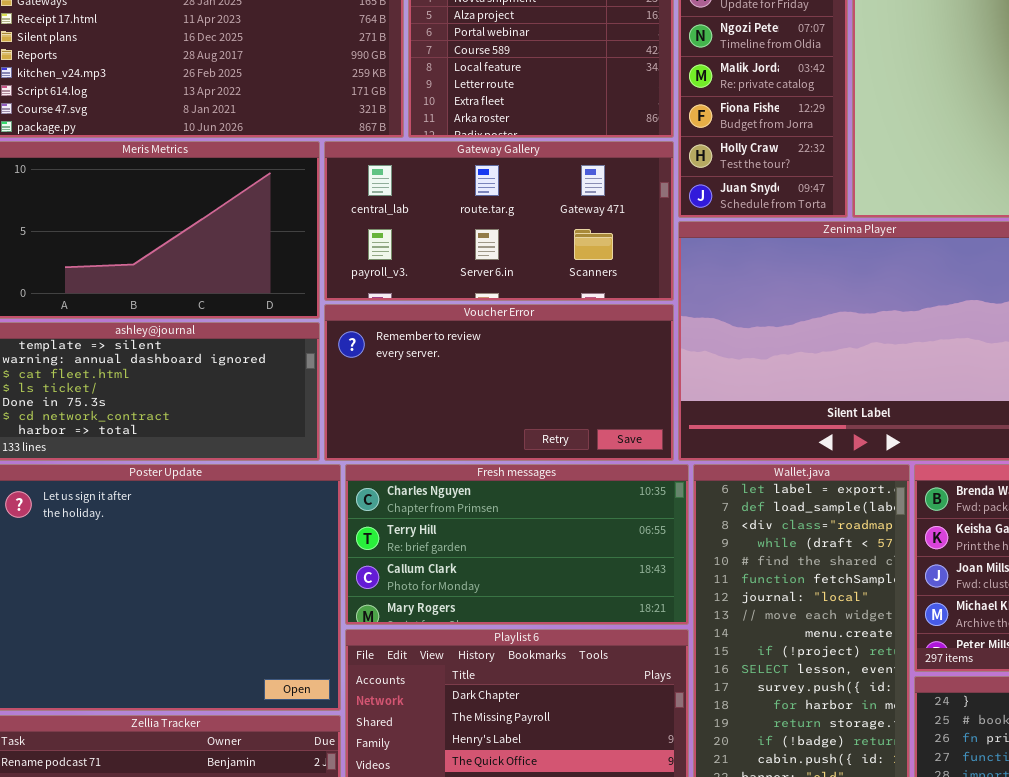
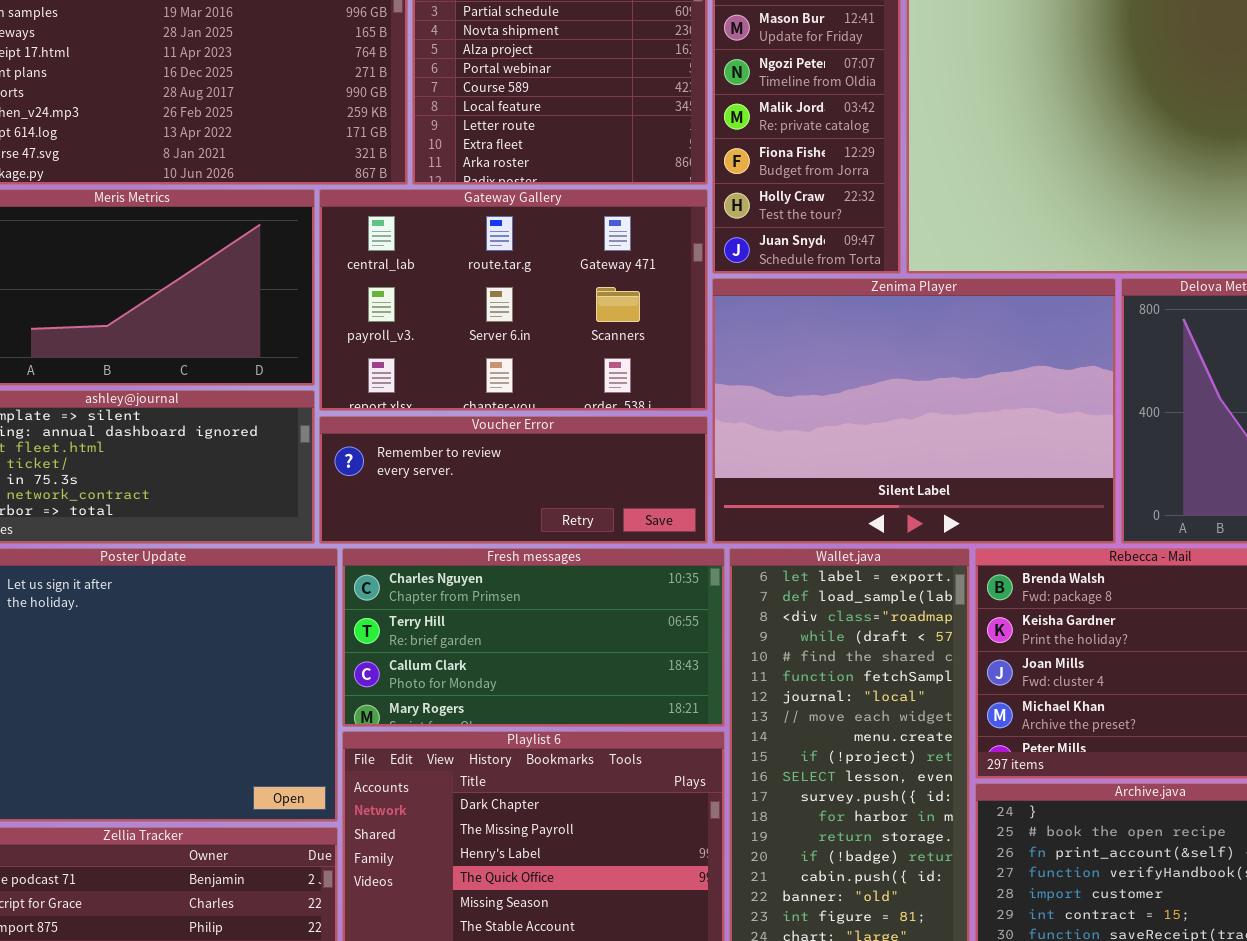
Gateway Gallery: [324,141,674,301] -> [319,189,708,411], resized
Voucher Error: [324,304,674,461] -> [319,416,708,544], resized

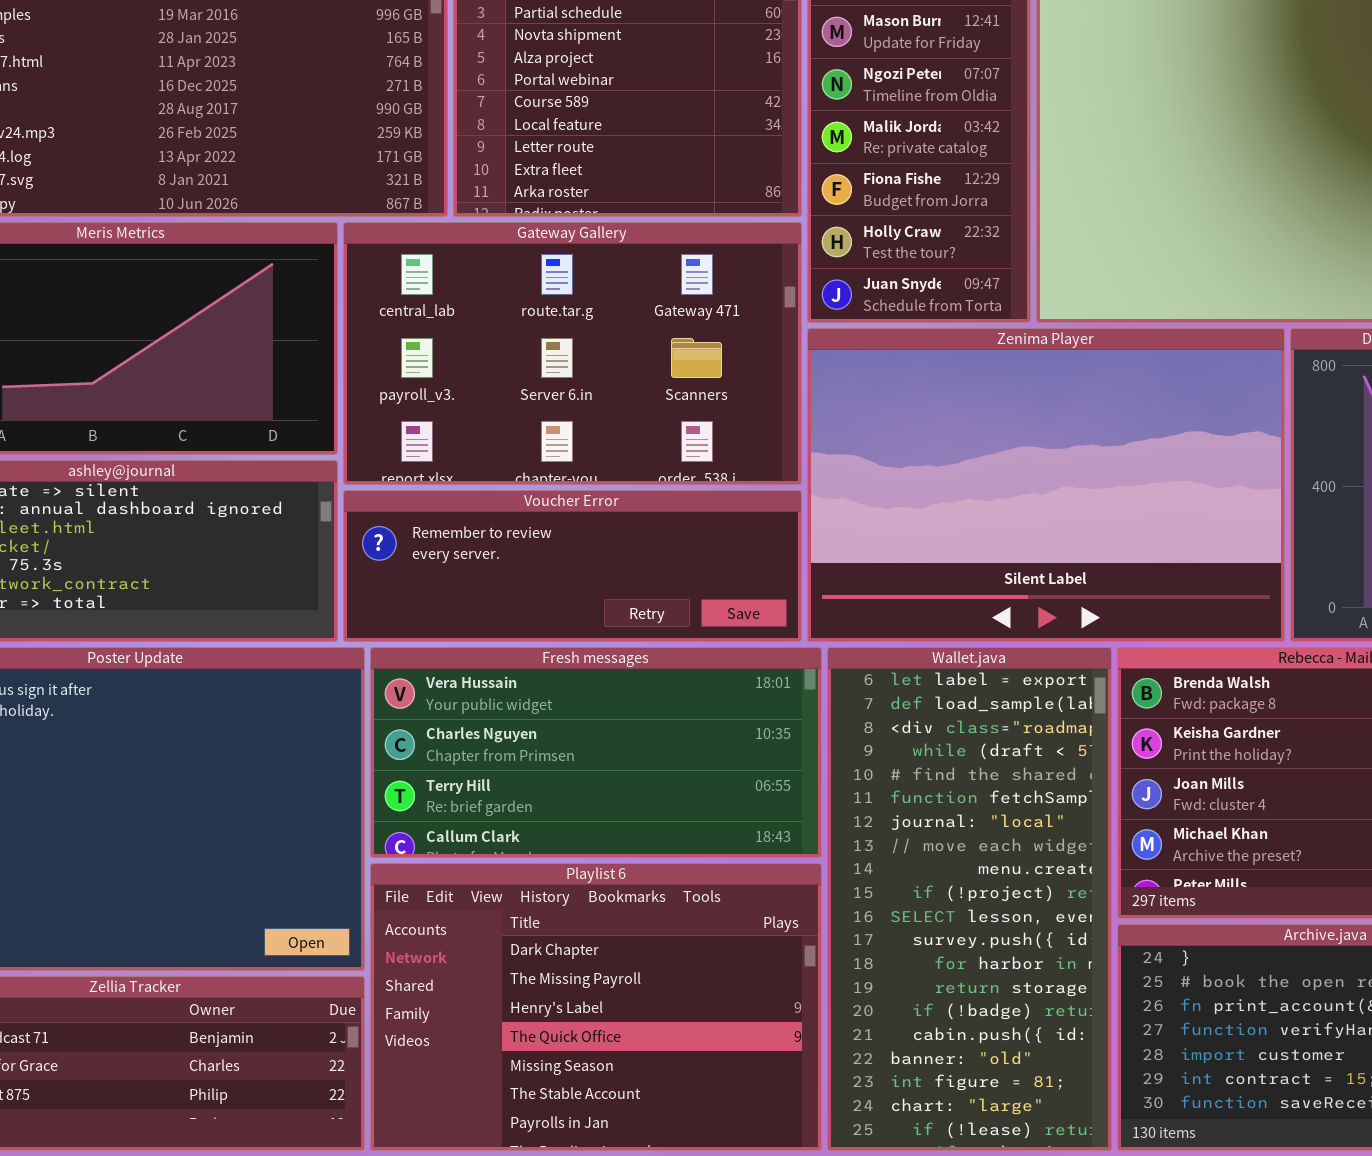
Fresh messages: [342,548,725,727] -> [370,647,822,858], scrolled up 1 row

